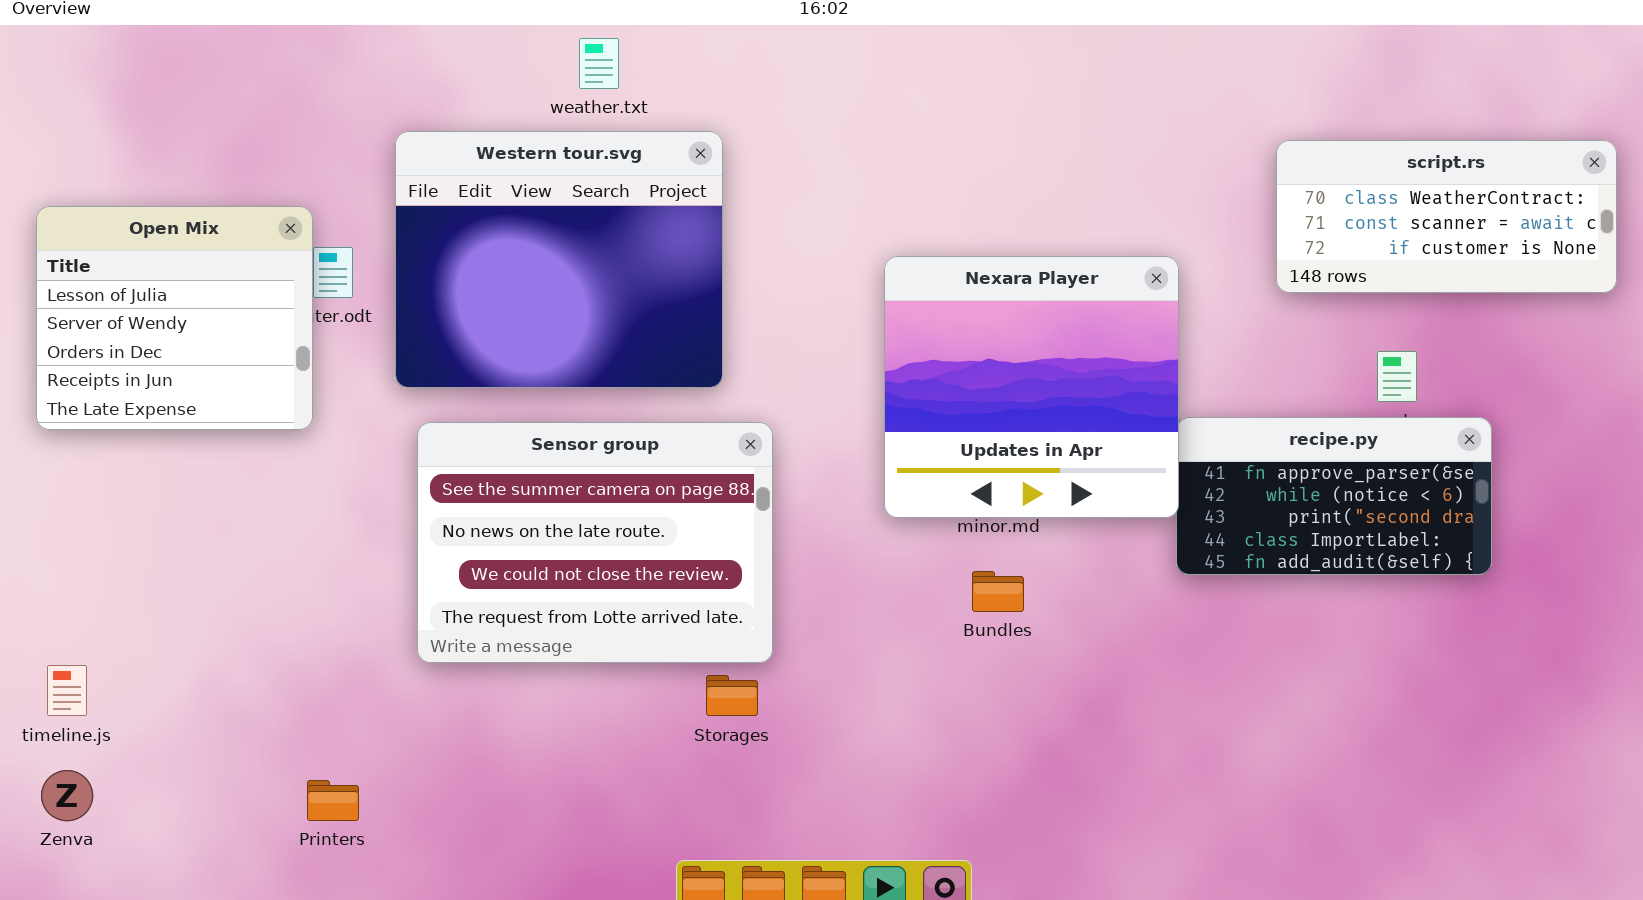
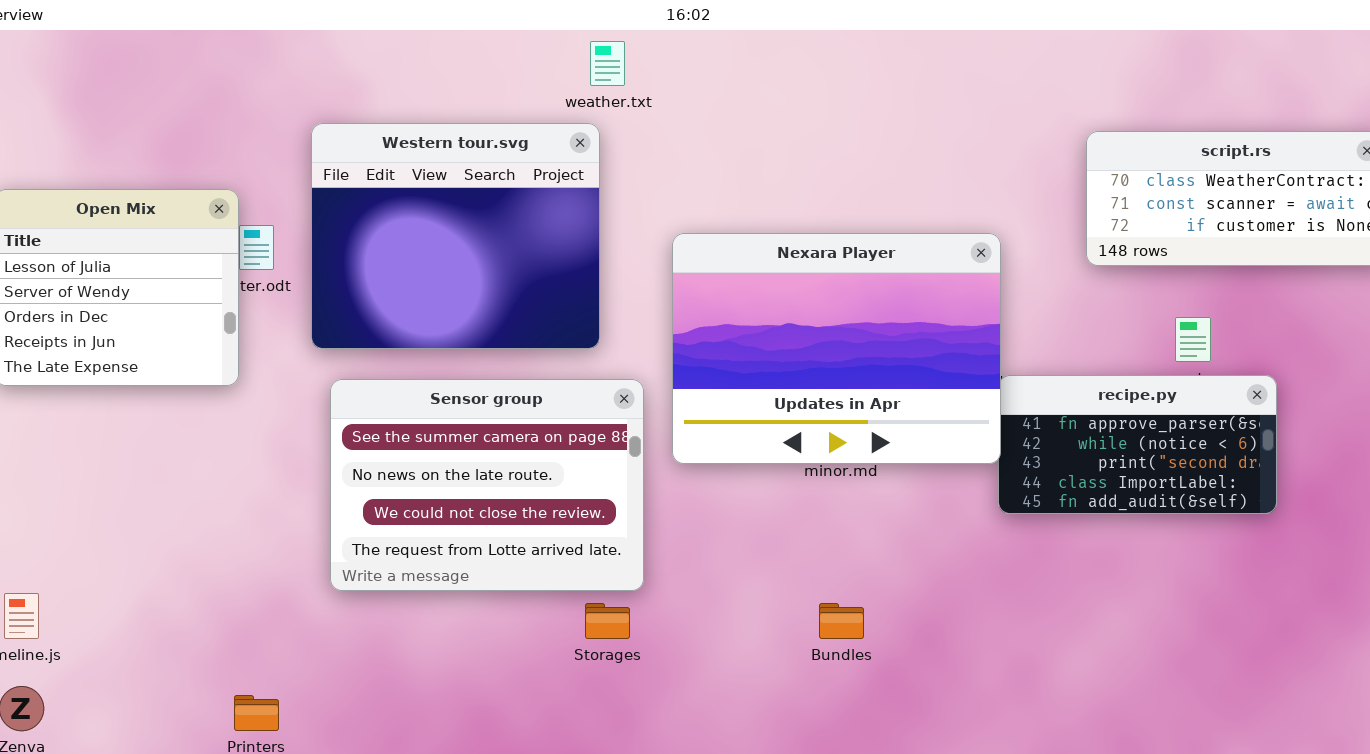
weather.txt: [579,38,619,89] -> [590,41,625,86], moved
Nexara Player: [884,256,1179,518] -> [672,233,1001,464], resized
Bundles: [972,571,1024,612] -> [819,603,864,639], moved

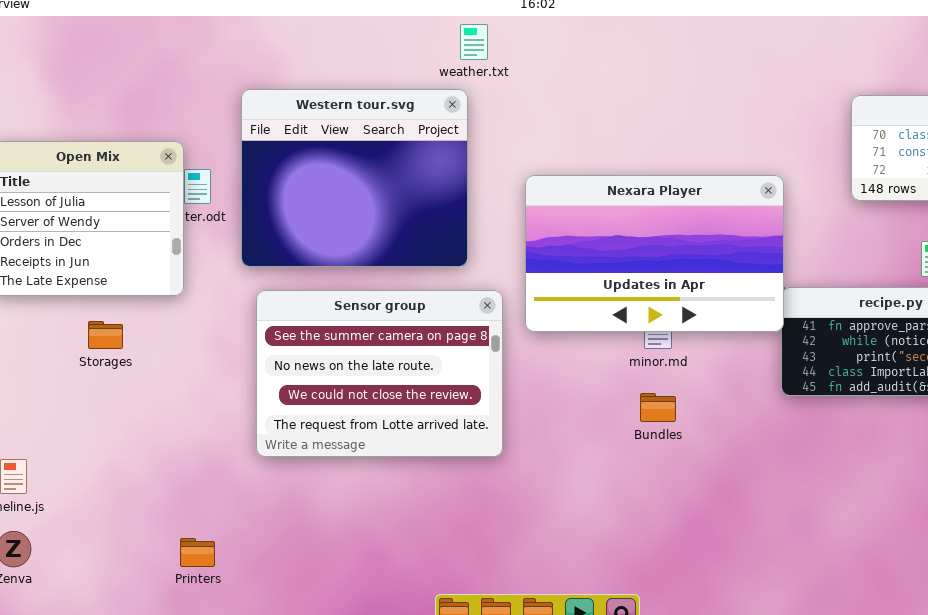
Nexara Player: [672,233,1001,464] -> [525,175,784,332], resized
Storages: [585,603,630,639] -> [88,321,123,349], moved
Bundles: [819,603,864,639] -> [640,393,676,422], moved

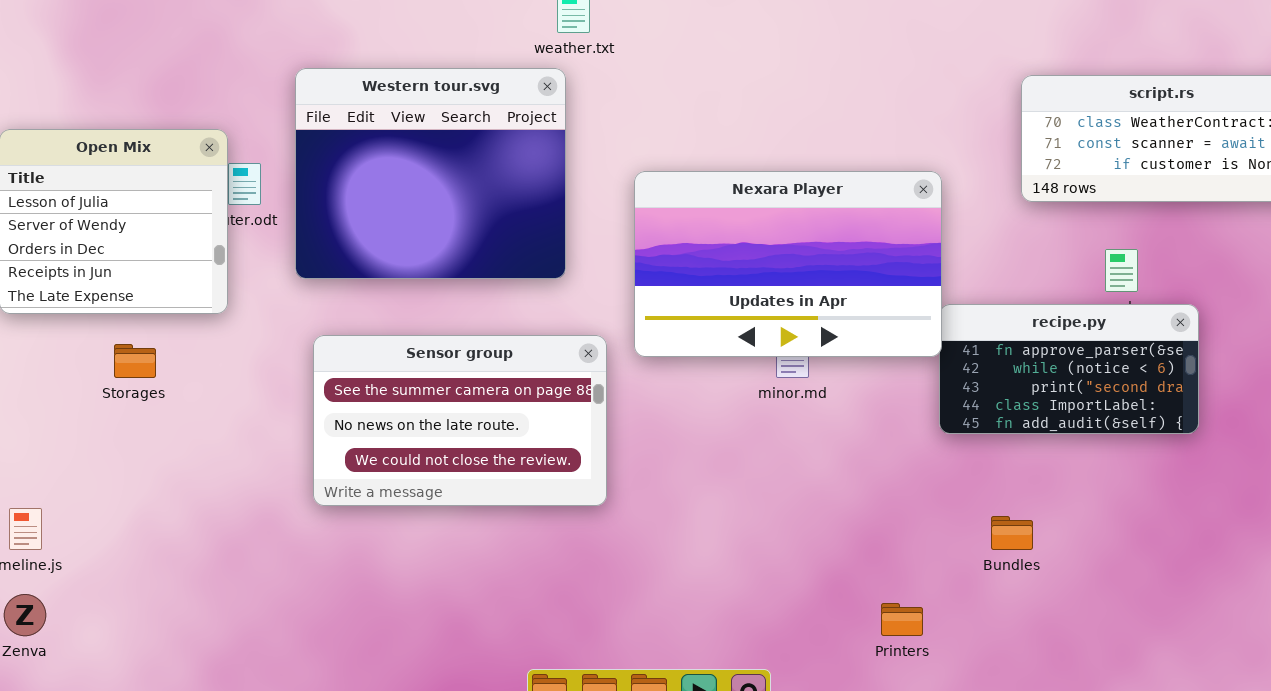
Sensor group: [256,290,503,457] -> [313,335,607,506], resized
Bundles: [640,393,676,422] -> [991,516,1033,550], moved
Printers: [180,538,215,567] -> [881,603,923,636], moved

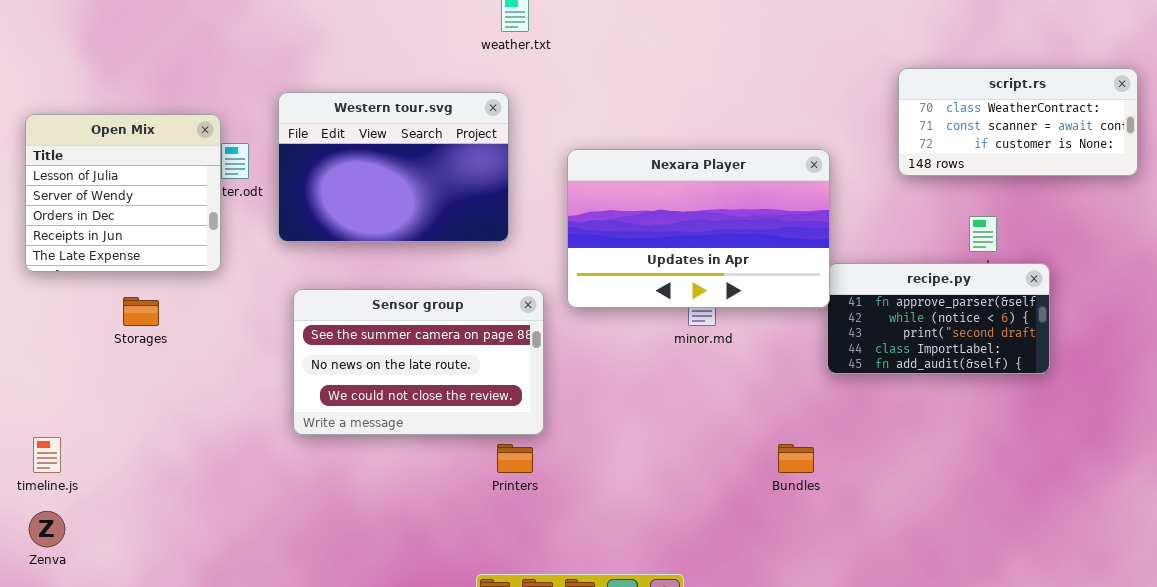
Western tour.svg: [295,68,566,279] -> [278,92,509,242], resized
Bundles: [991,516,1033,550] -> [778,444,814,473], moved
Printers: [881,603,923,636] -> [497,444,533,473], moved

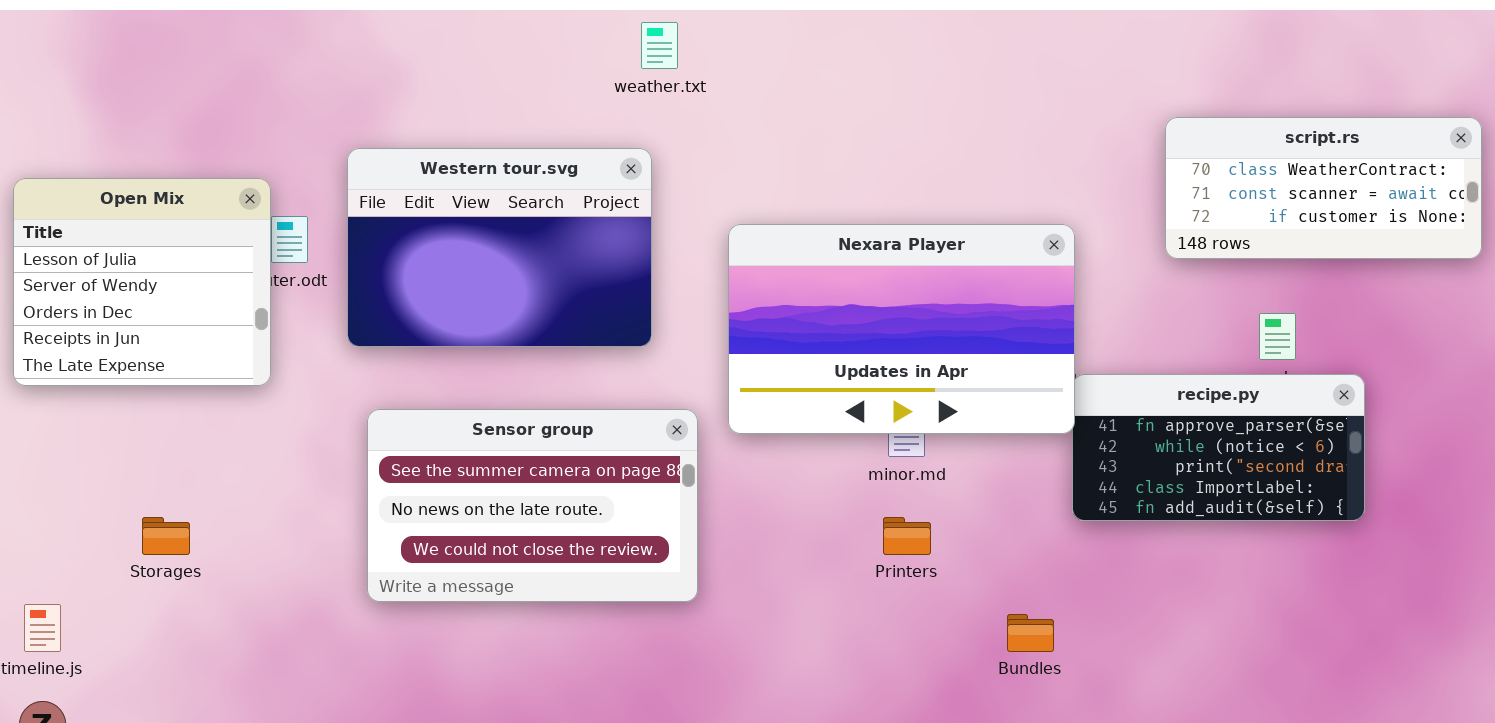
Storages: [123,297,159,326] -> [142,517,190,555], moved
Printers: [497,444,533,473] -> [883,517,931,555], moved

